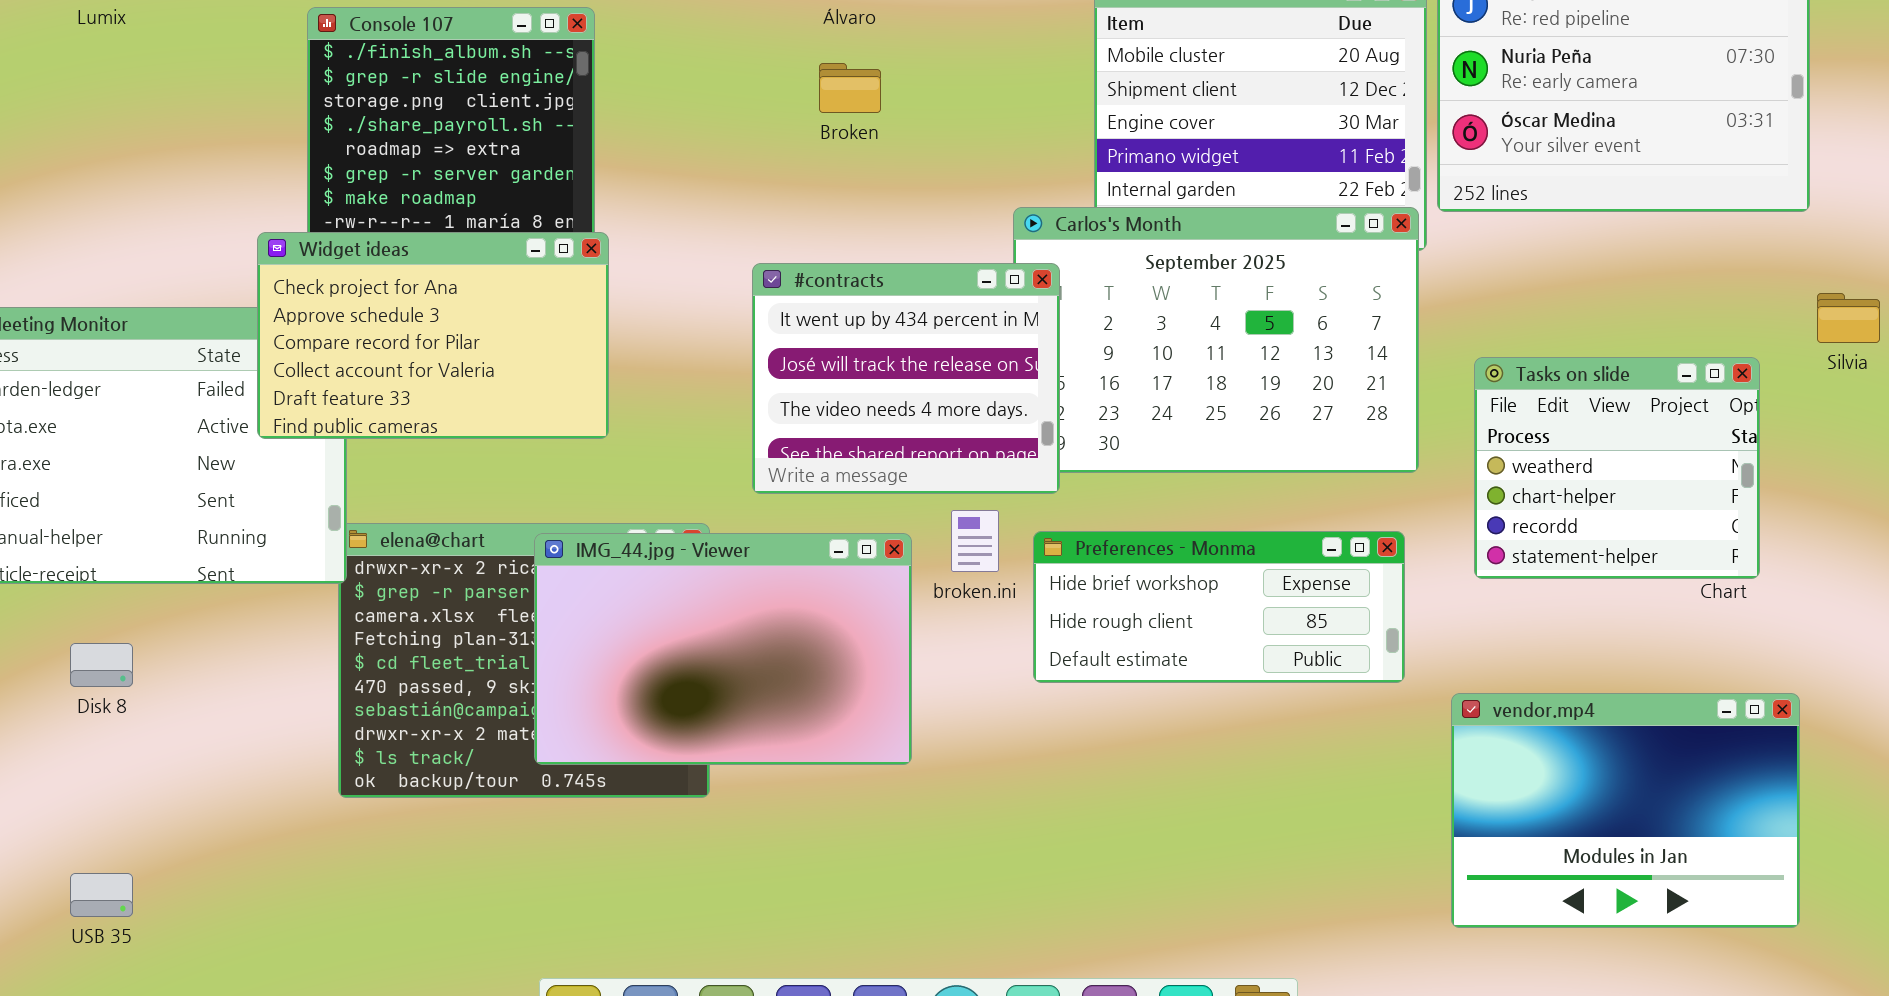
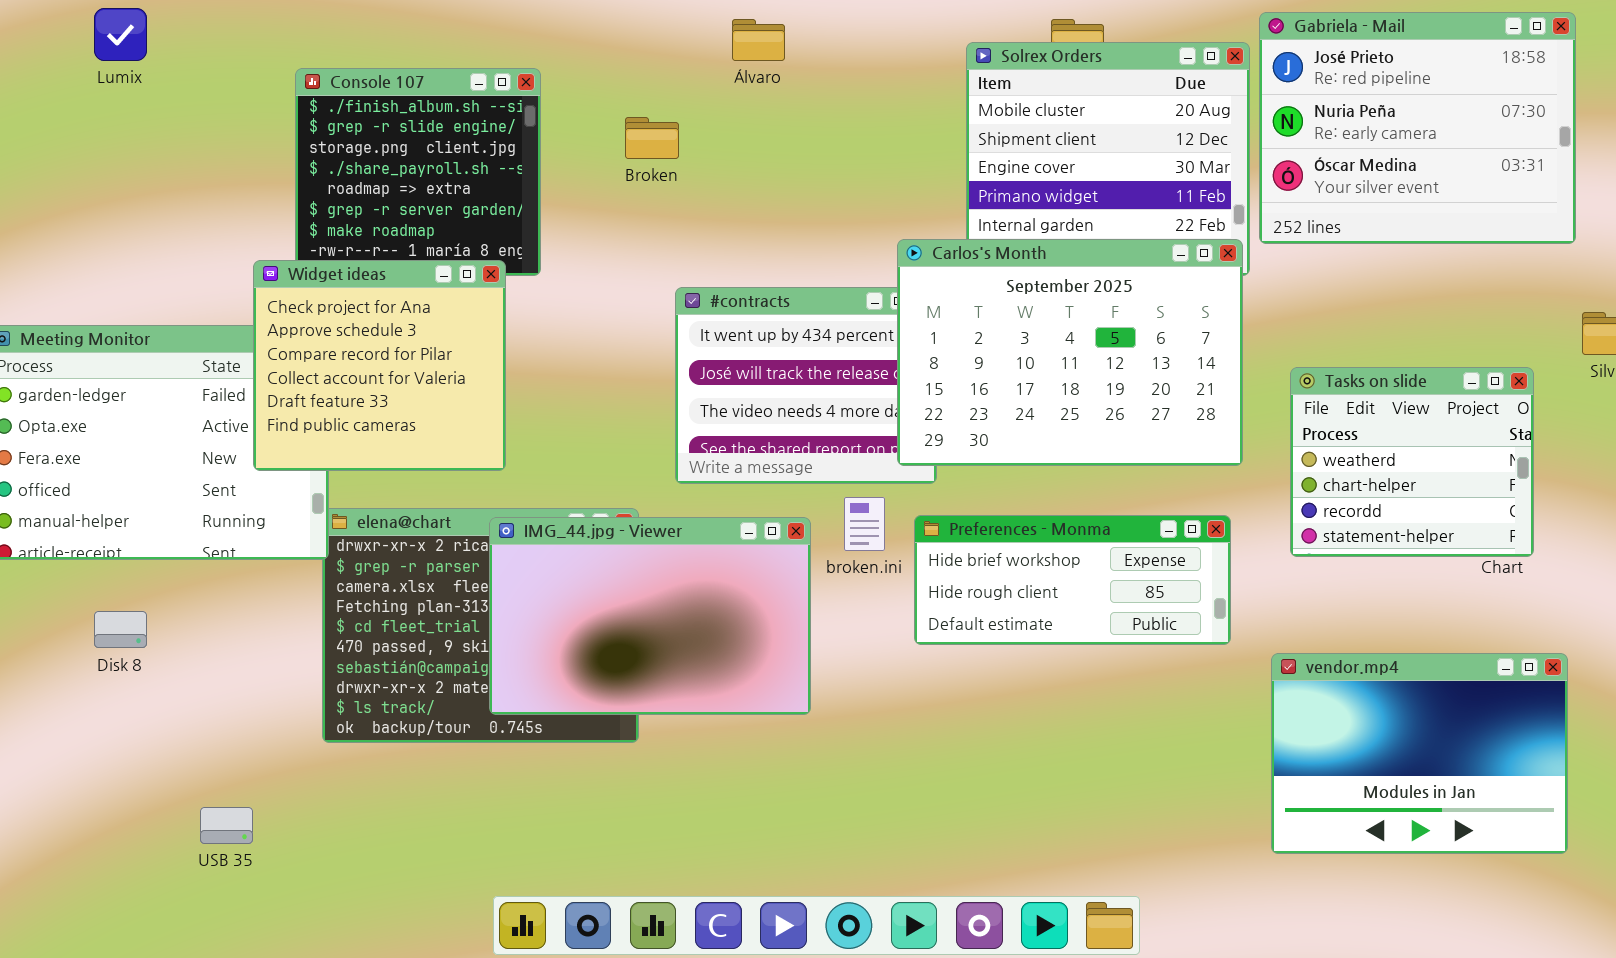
Broken: [819,63,881,113] -> [625,117,679,159], moved
Carlos's Month: [1013,207,1419,473] -> [897,239,1243,466], raised
Widget ideas: [257,232,609,439] -> [253,260,506,471], resized
USB 35: [70,873,133,917] -> [200,807,253,844], moved

